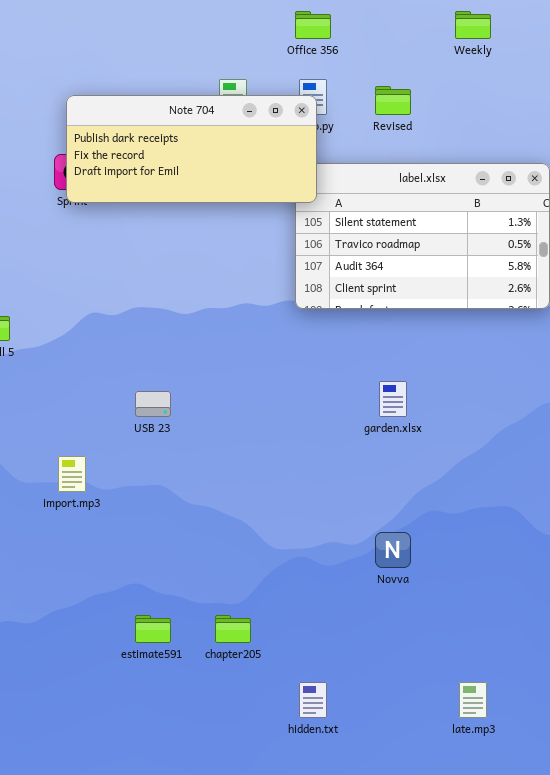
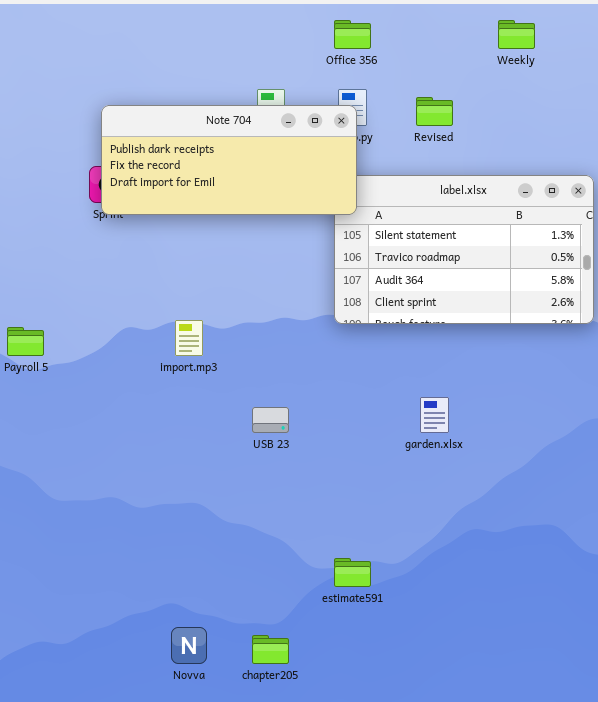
USB 23: [135,391,171,417] -> [252,407,289,433], moved
import.mp3: [58,456,86,492] -> [175,320,203,356], moved
Novva: [375,532,411,568] -> [171,627,207,664], moved
estimate591: [135,615,171,643] -> [334,558,371,587], moved

